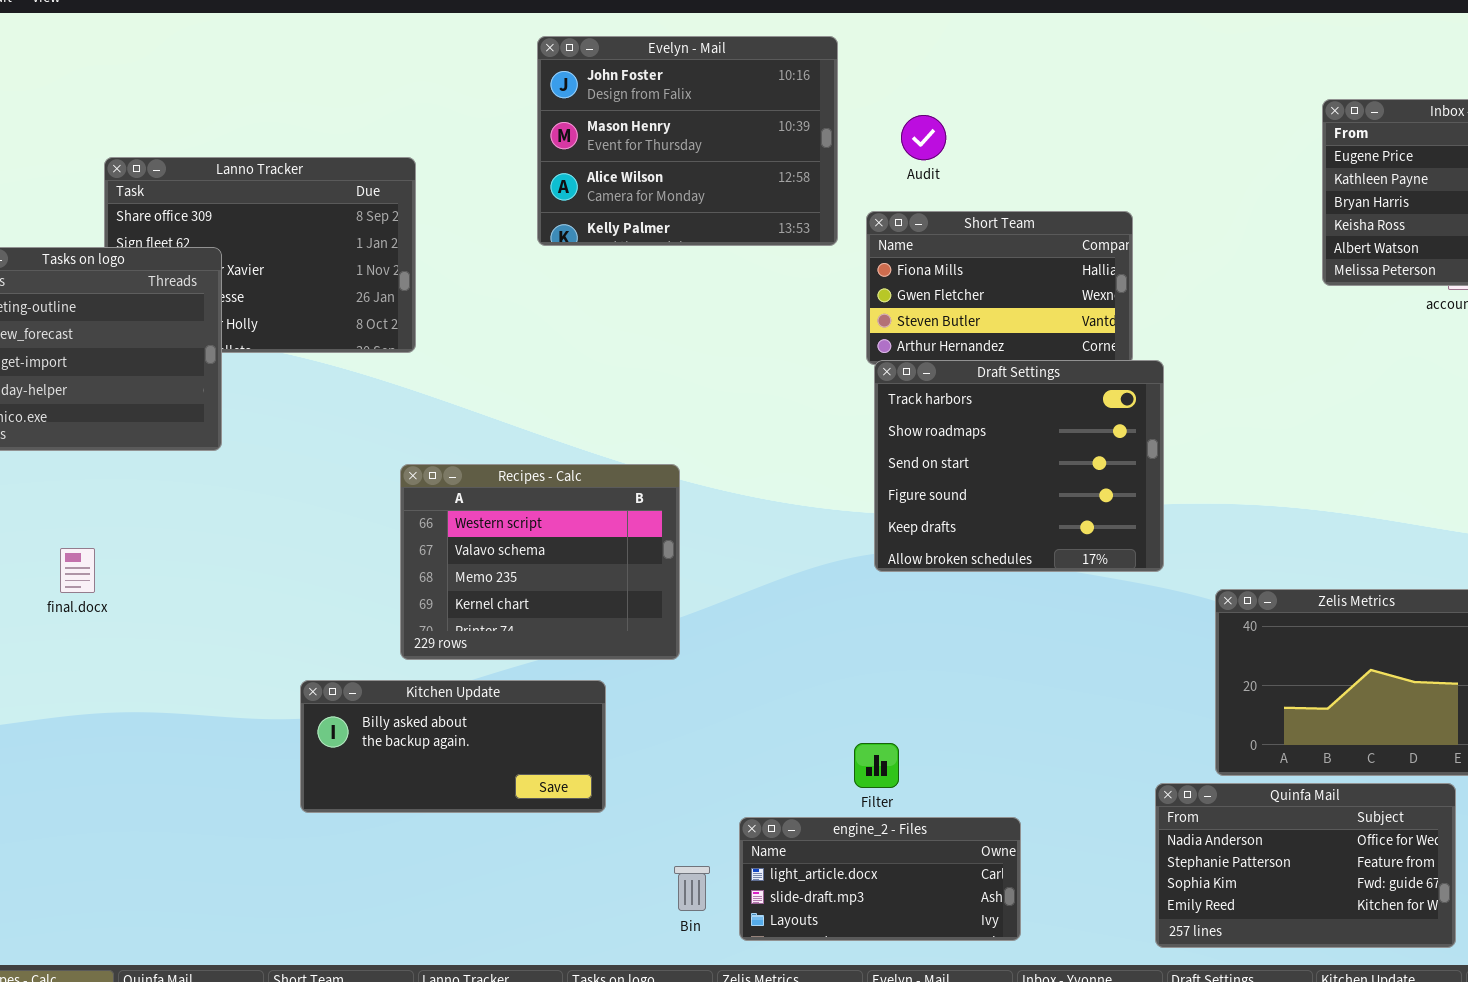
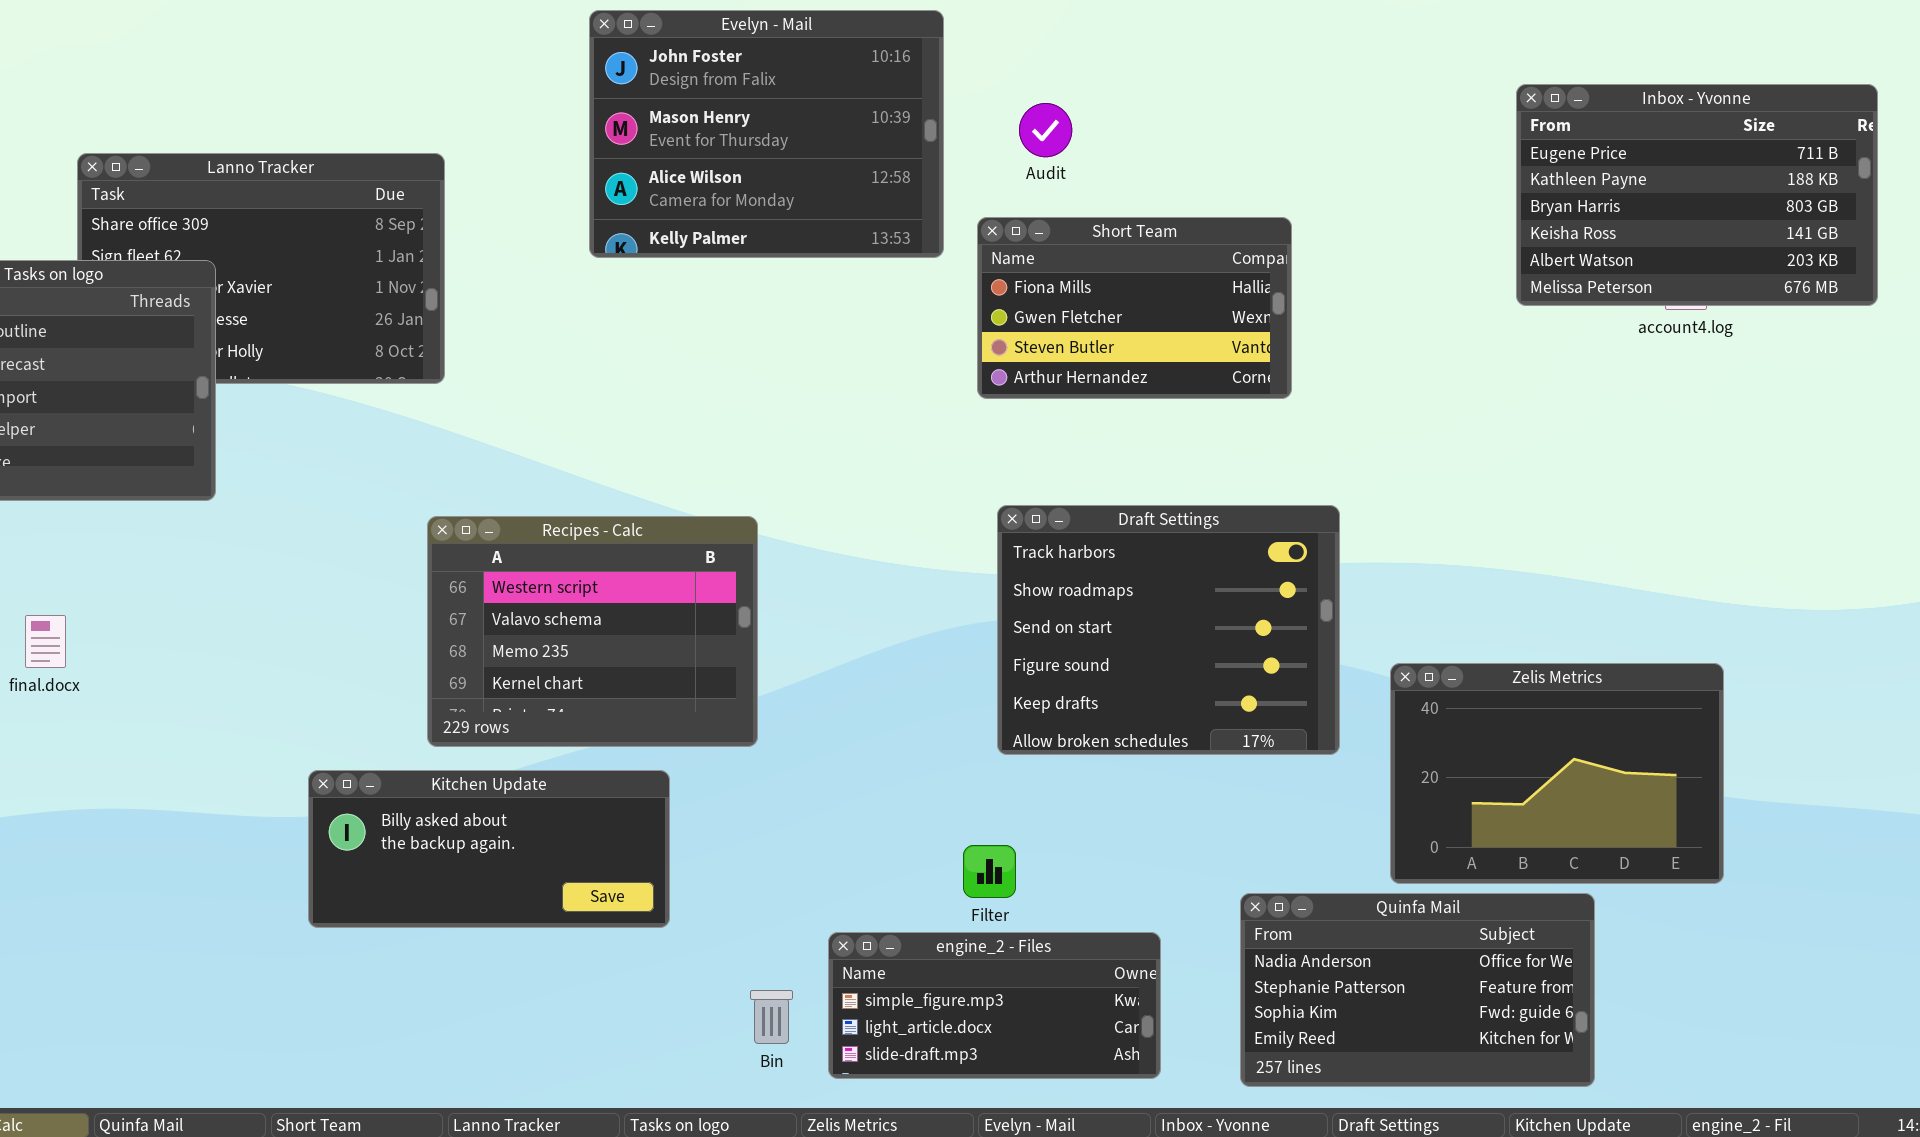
Draft Settings: [874,360,1164,572] -> [997,505,1340,755], moved
Quinfa Mail: [1155,783,1456,948] -> [1240,893,1595,1087], moved
engine_2 - Files: [739,817,1021,941] -> [828,932,1161,1079], scrolled up 1 row

